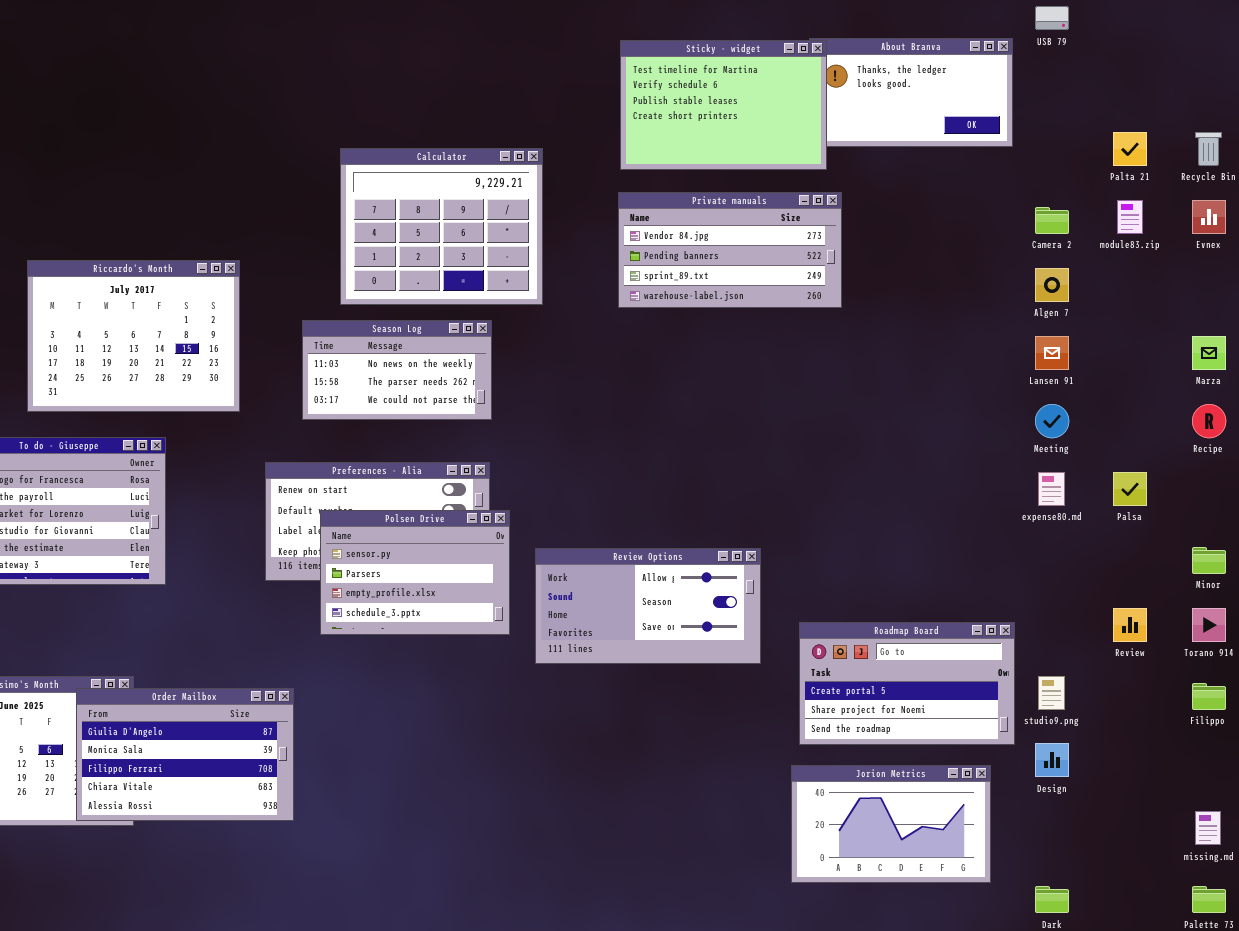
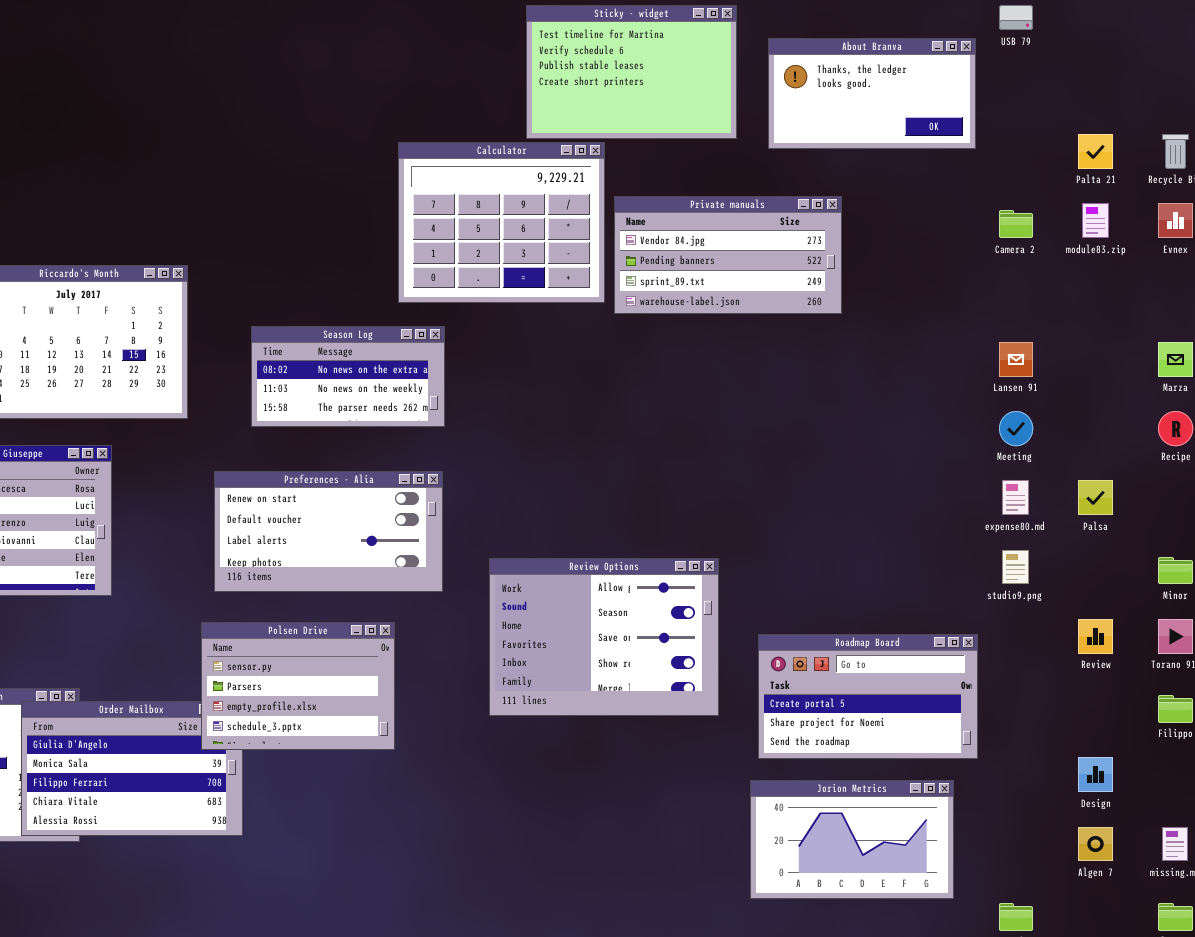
Sticky - widget: [620,40,827,170] -> [526,5,737,139], moved
Calculator: [340,148,543,305] -> [398,142,605,303], moved
Private manuals: [618,192,842,308] -> [614,196,842,314], moved
Algen 7: [1035,268,1069,302] -> [1078,827,1113,861], moved
Season Log: [302,320,492,420] -> [251,326,445,427], scrolled up 1 row
Polsen Drive: [320,510,510,635] -> [201,622,395,750], moved
Review Options: [535,548,761,664] -> [489,558,719,716], resized
studio9.png: [1038,676,1065,710] -> [1002,550,1029,584], moved
Design: [1035,743,1069,777] -> [1078,757,1113,792], moved

